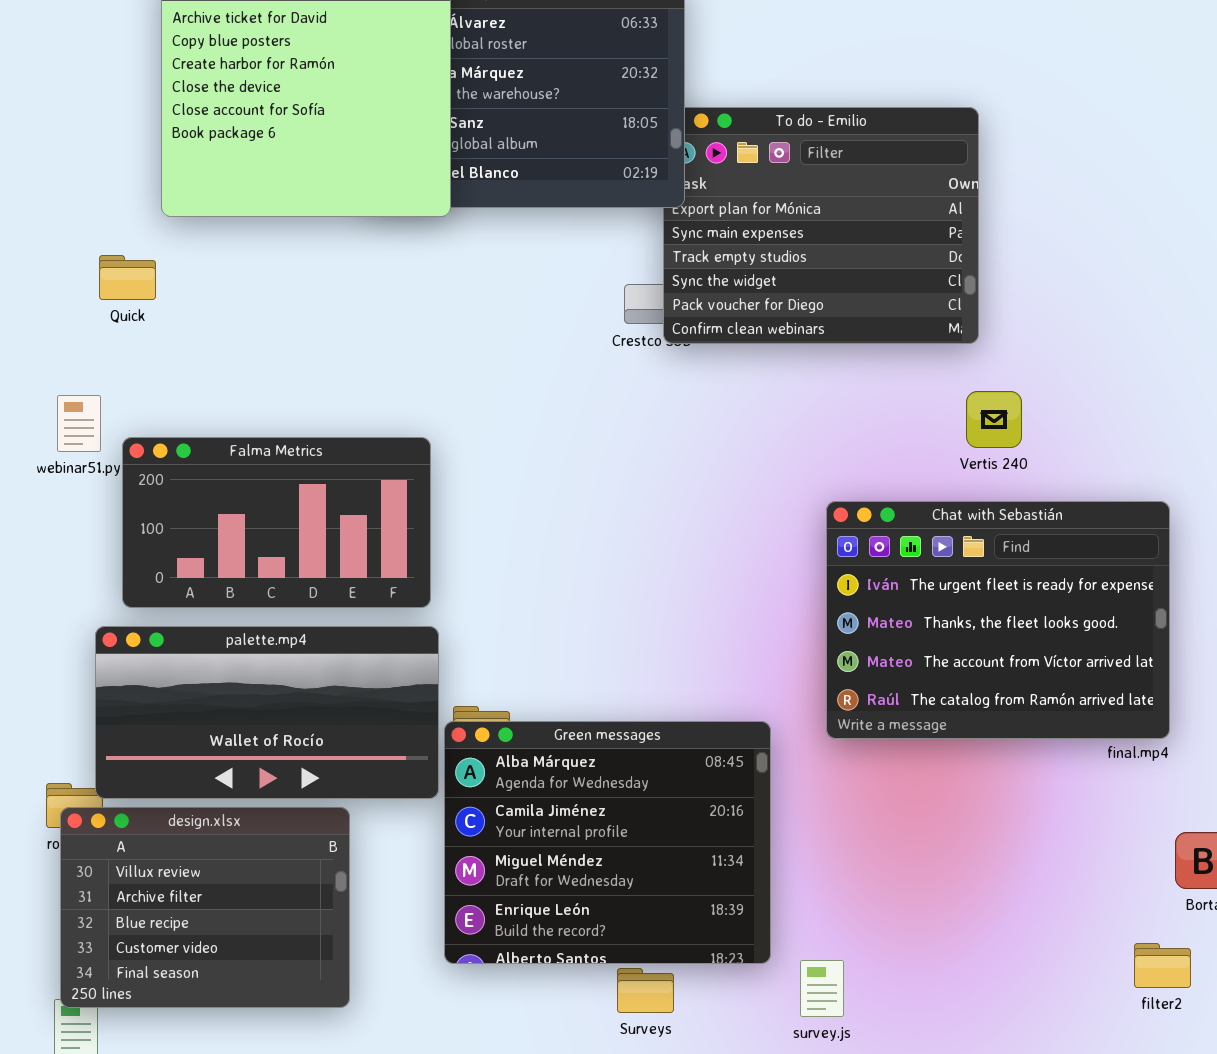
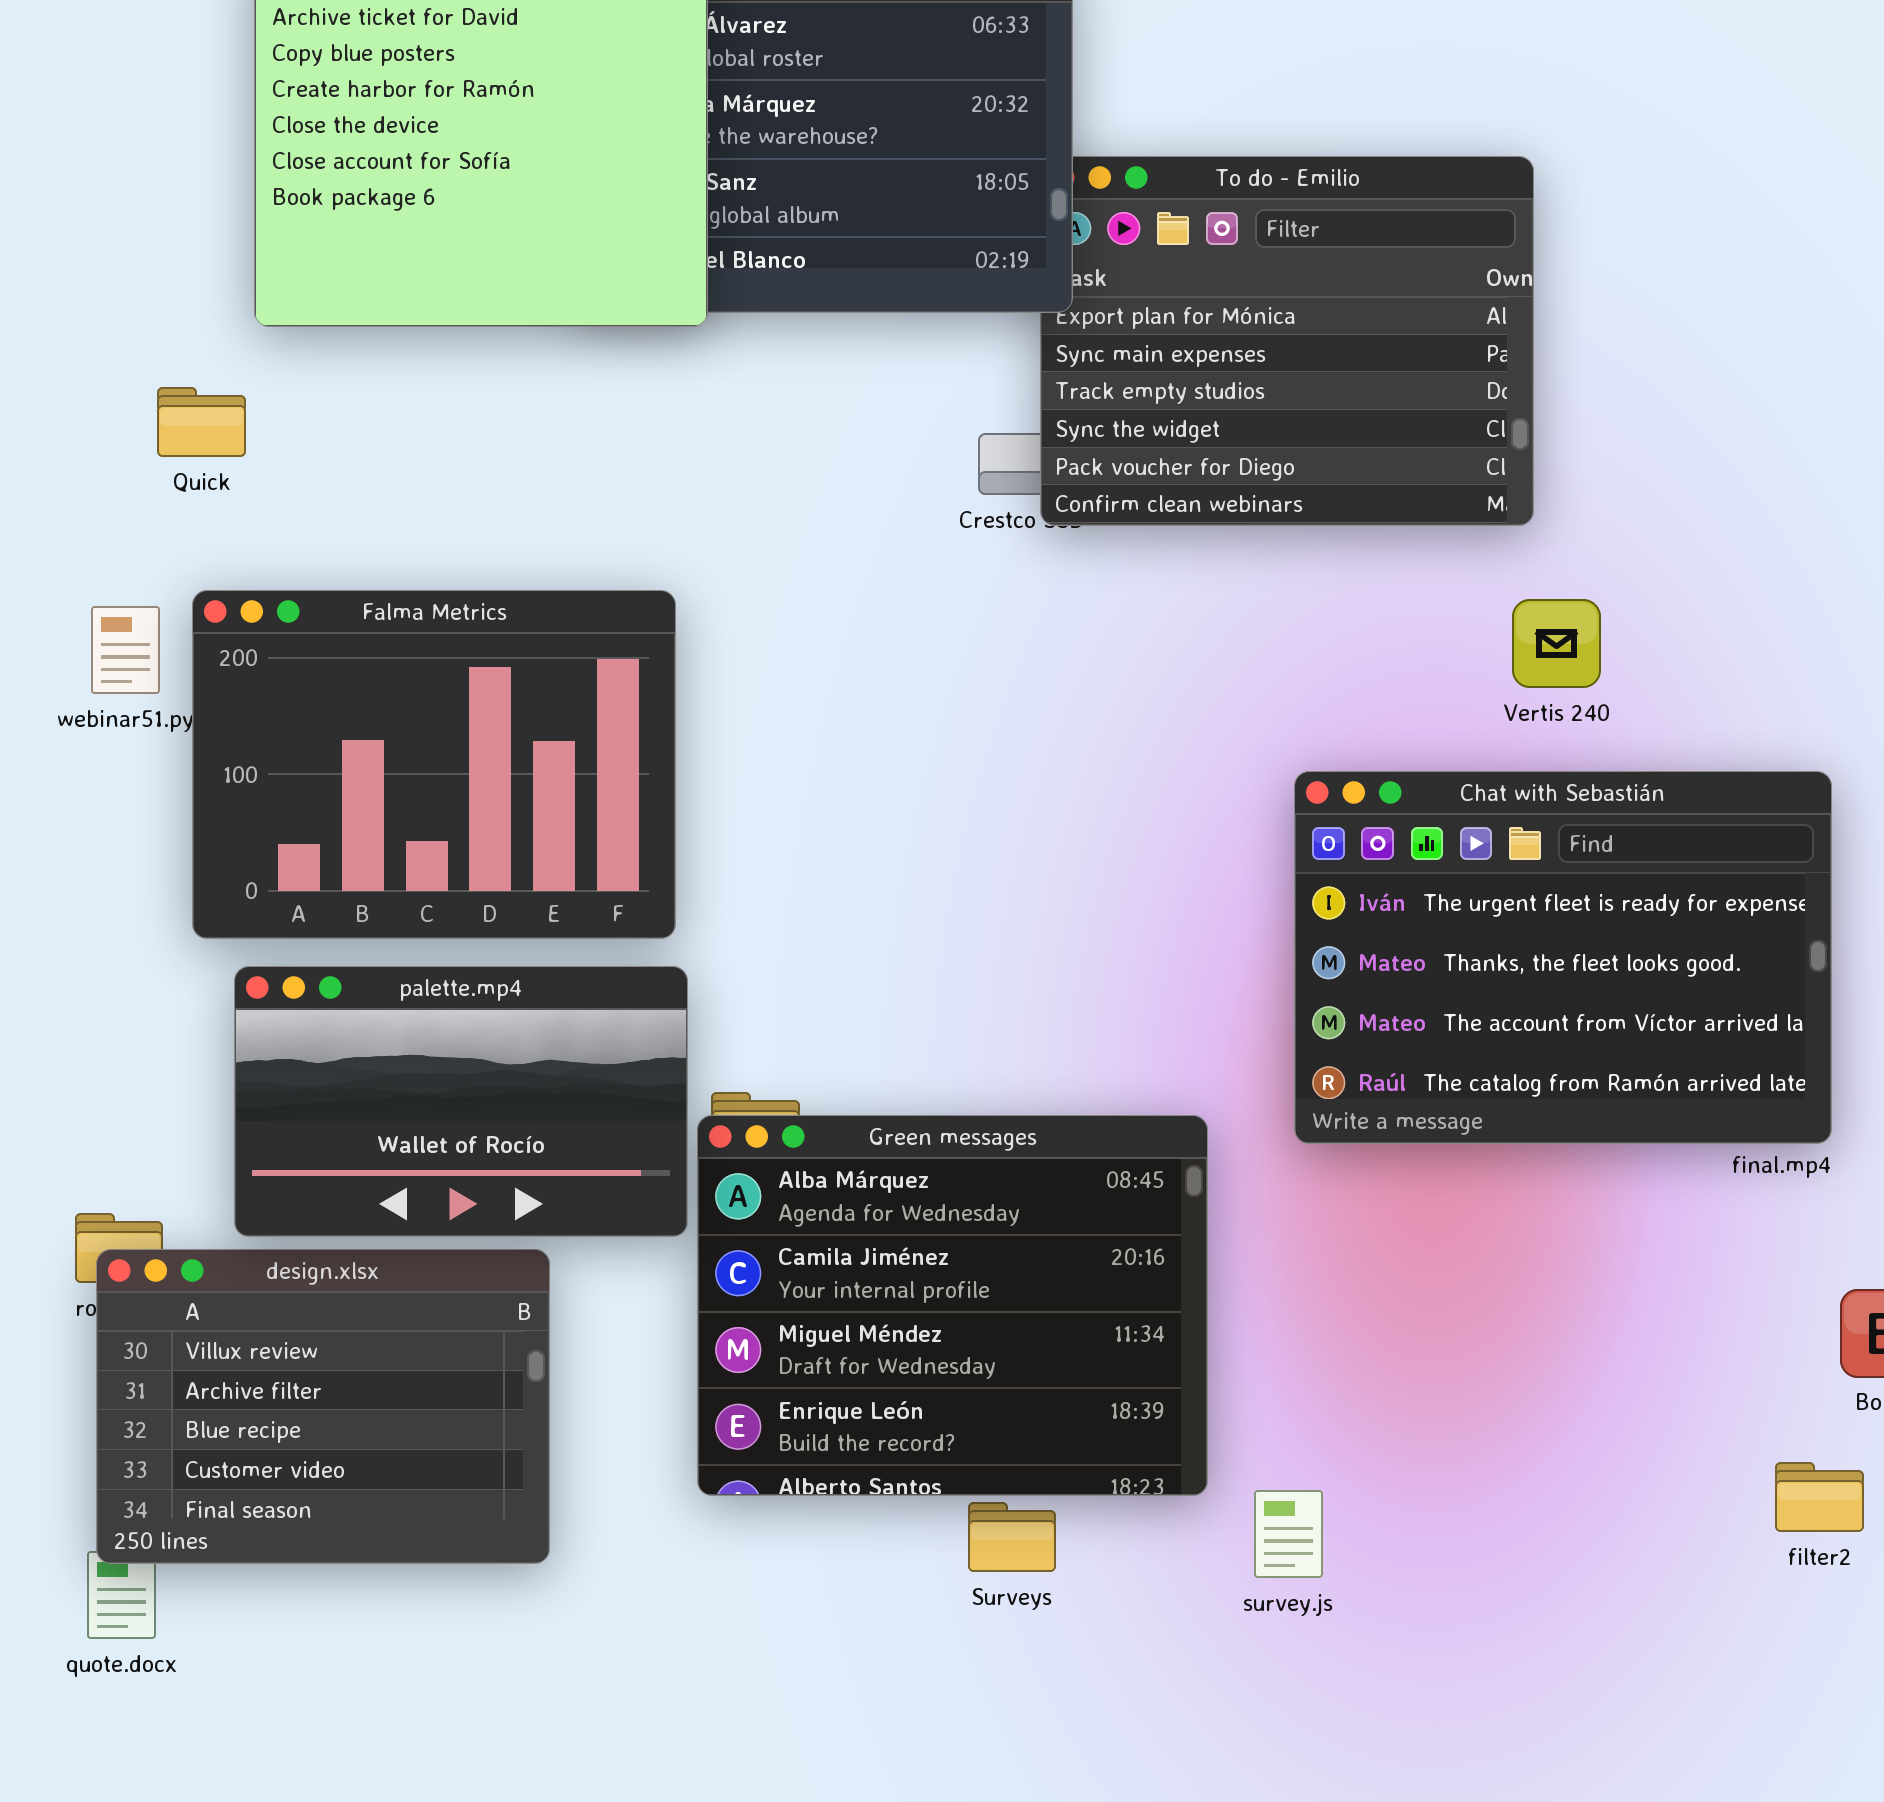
Falma Metrics: [122,437,431,608] -> [192,590,676,939], resized
palette.mp4: [95,626,439,799] -> [234,966,688,1237], resized

